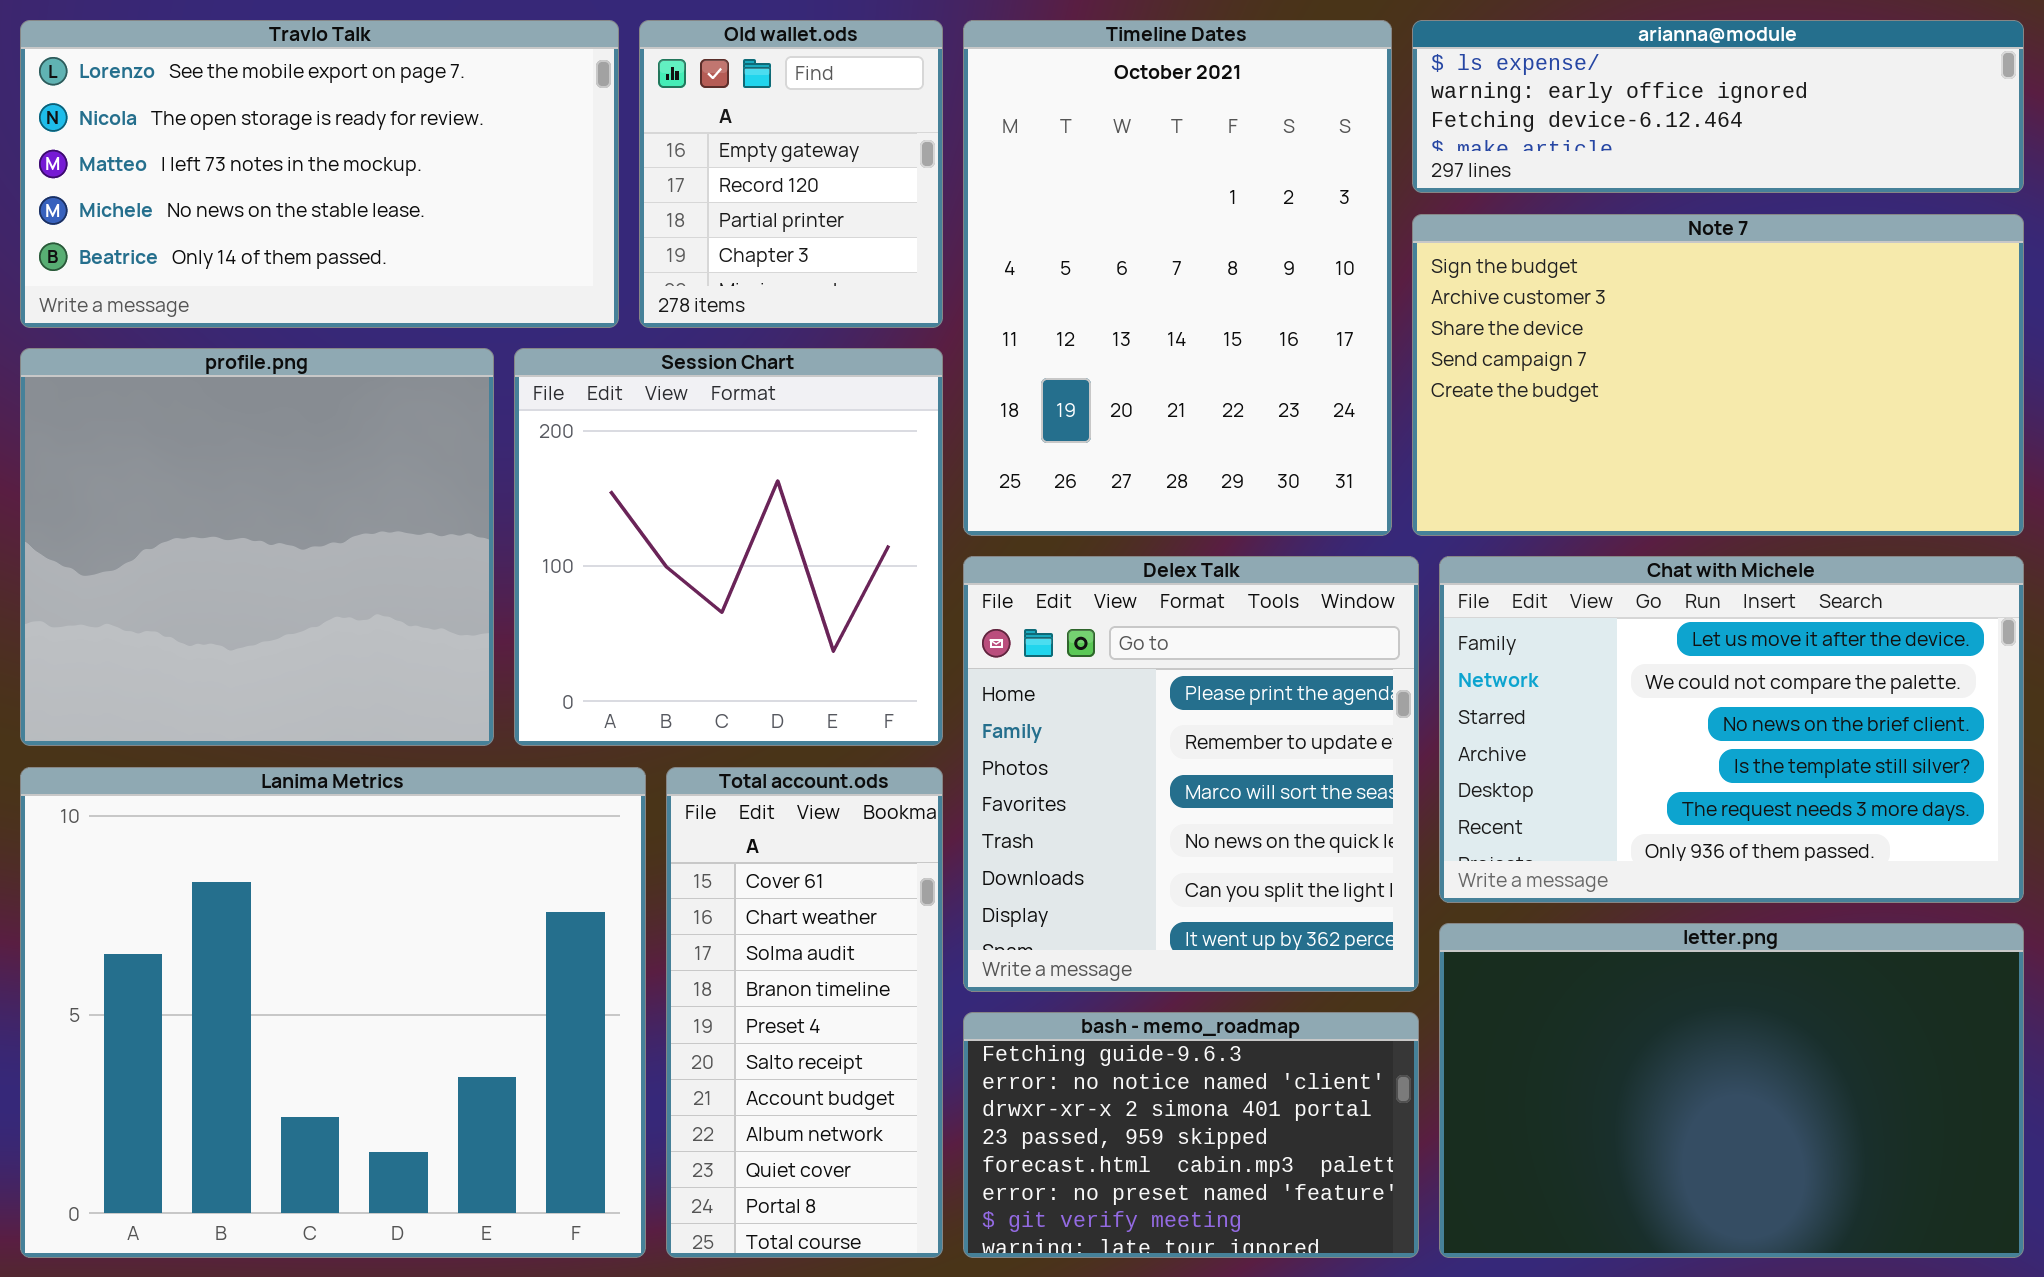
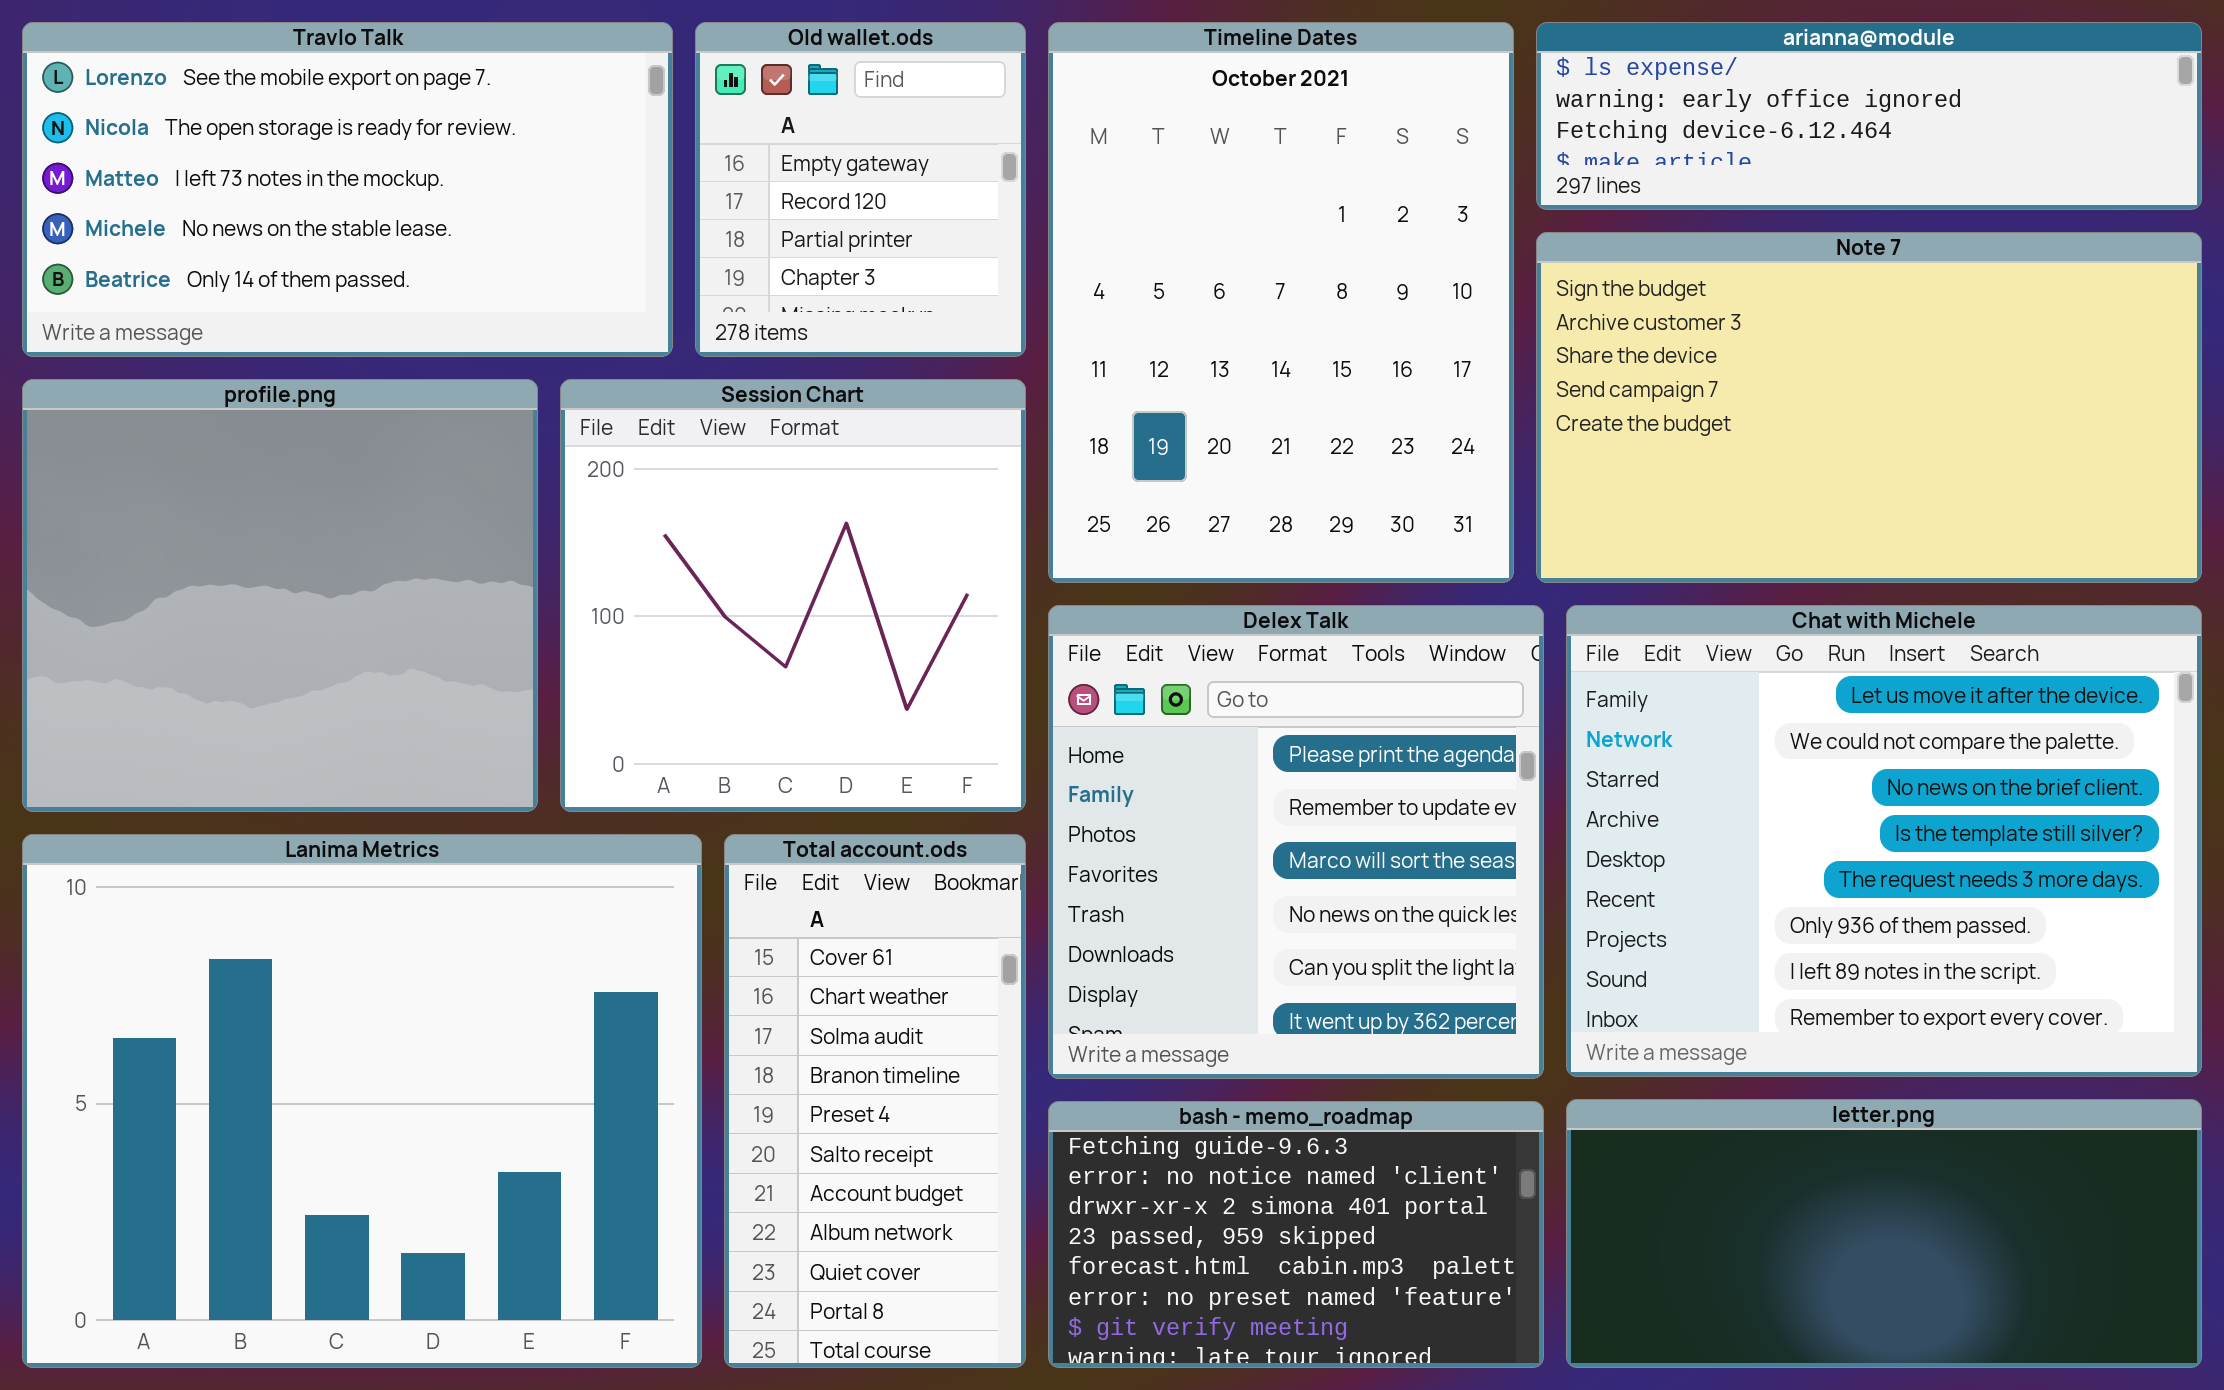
Chat with Michele: [1439,556,2024,903] -> [1566,605,2202,1077], resized
letter.png: [1439,923,2024,1258] -> [1566,1099,2202,1368], resized

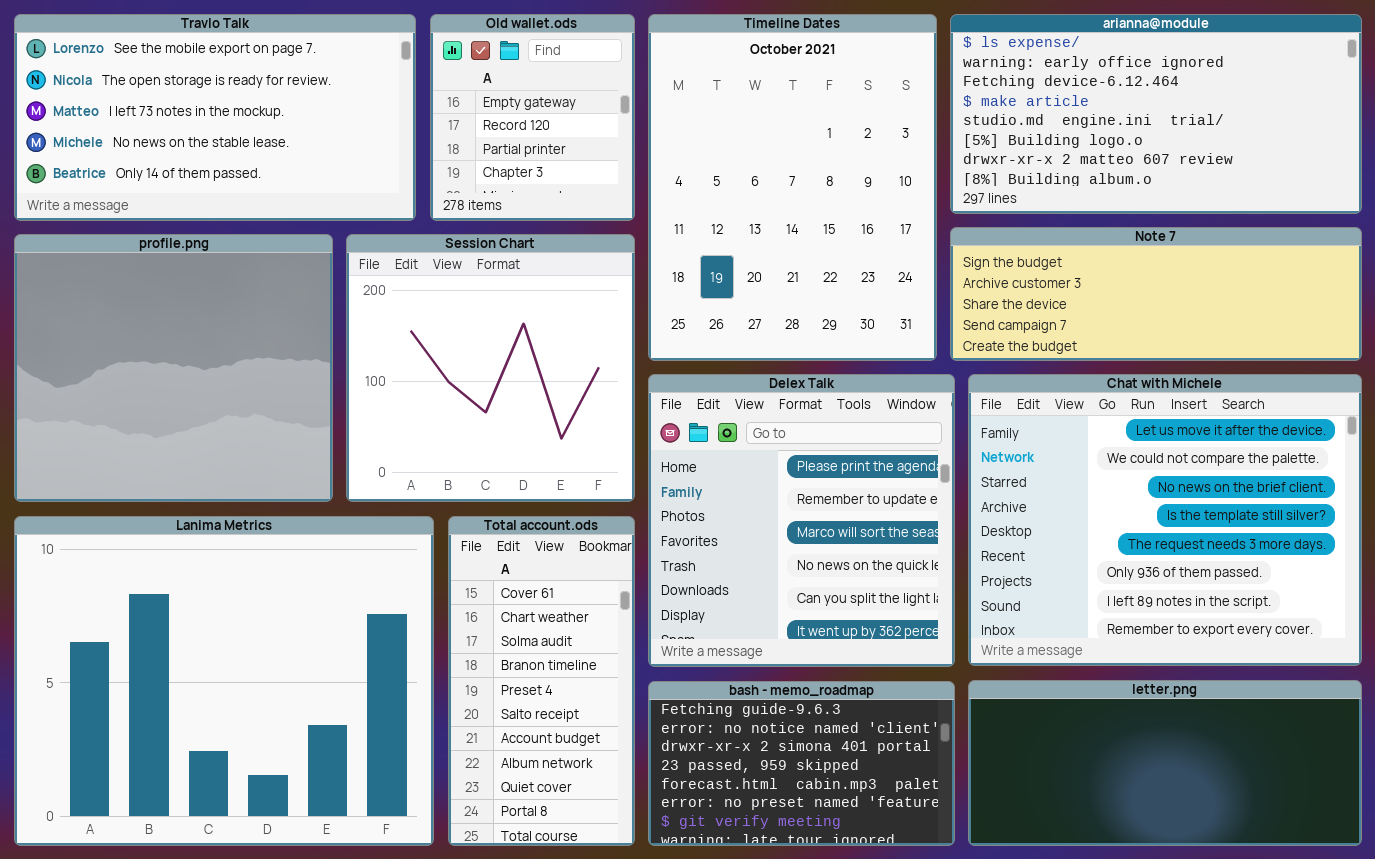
arianna@module: [1536,22,2202,210] -> [950,14,1362,214], resized
Note 7: [1536,232,2202,583] -> [950,227,1362,361], resized

